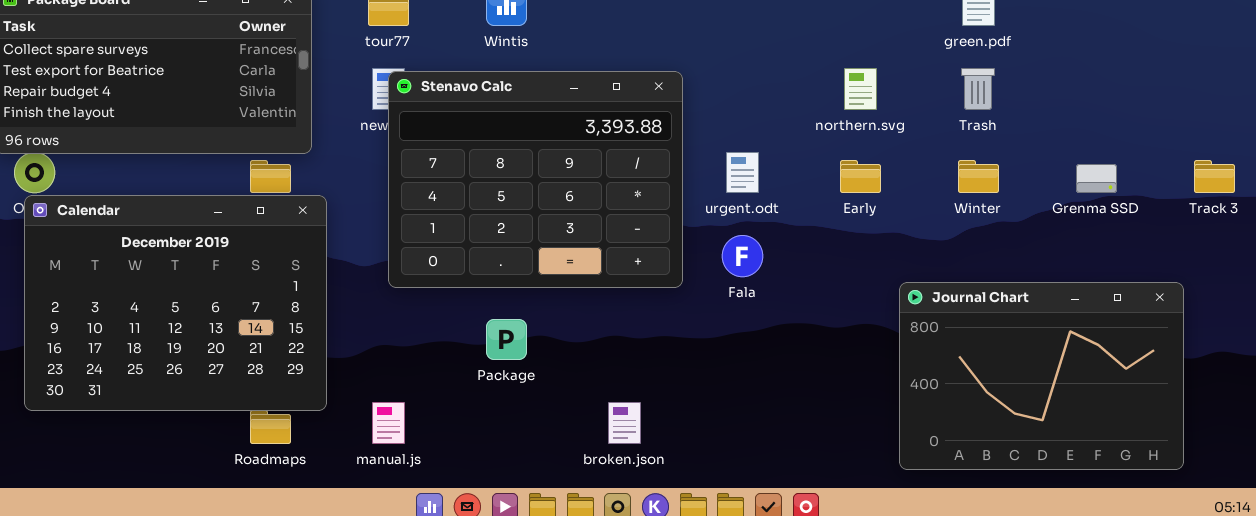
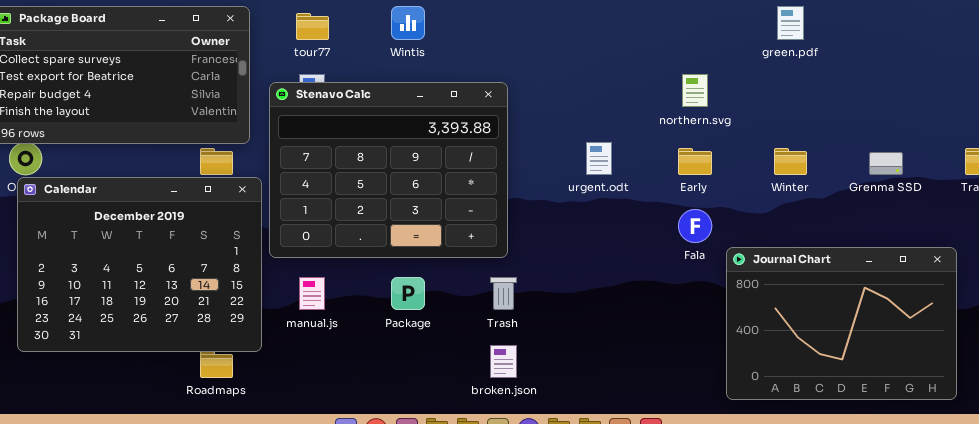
Trash: [961,68,995,110] -> [490,277,517,310], moved
Stenavo Calc: [388,71,683,288] -> [269,82,508,258], moved
Fala: [722,235,763,277] -> [678,209,712,243], moved
manual.js: [372,402,405,444] -> [299,277,325,310], moved

